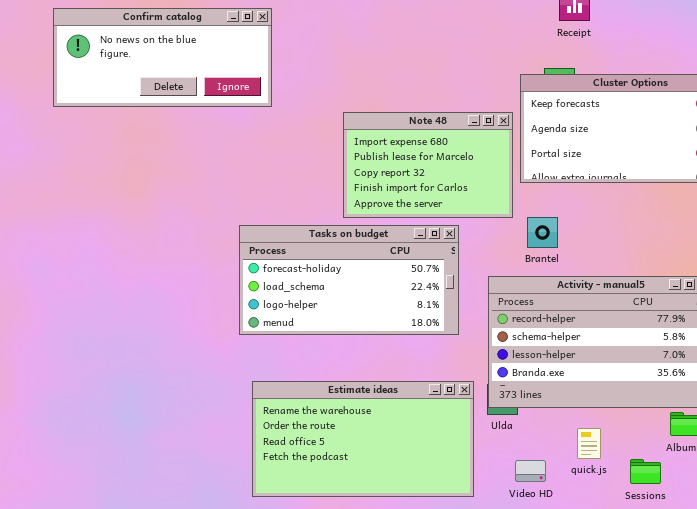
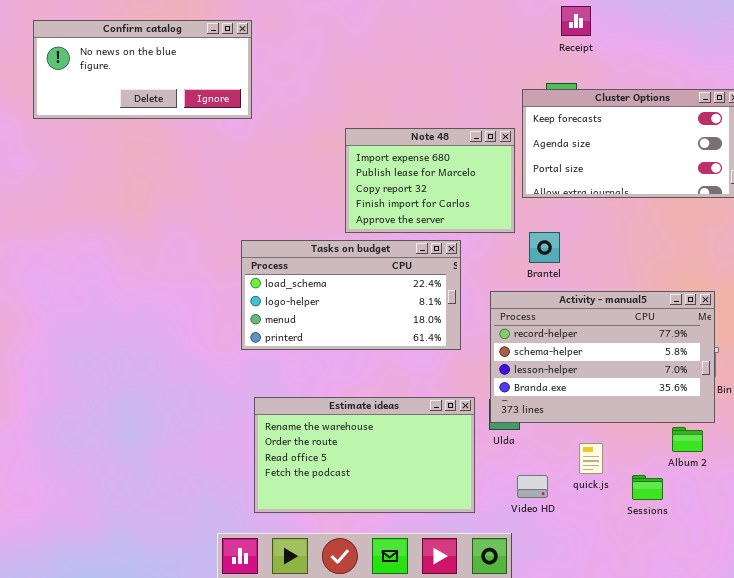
Confirm catalog: [53,8,272,107] -> [33,20,252,119], moved
Tasks on budget: [239,225,459,335] -> [241,240,461,350], scrolled down 1 row

